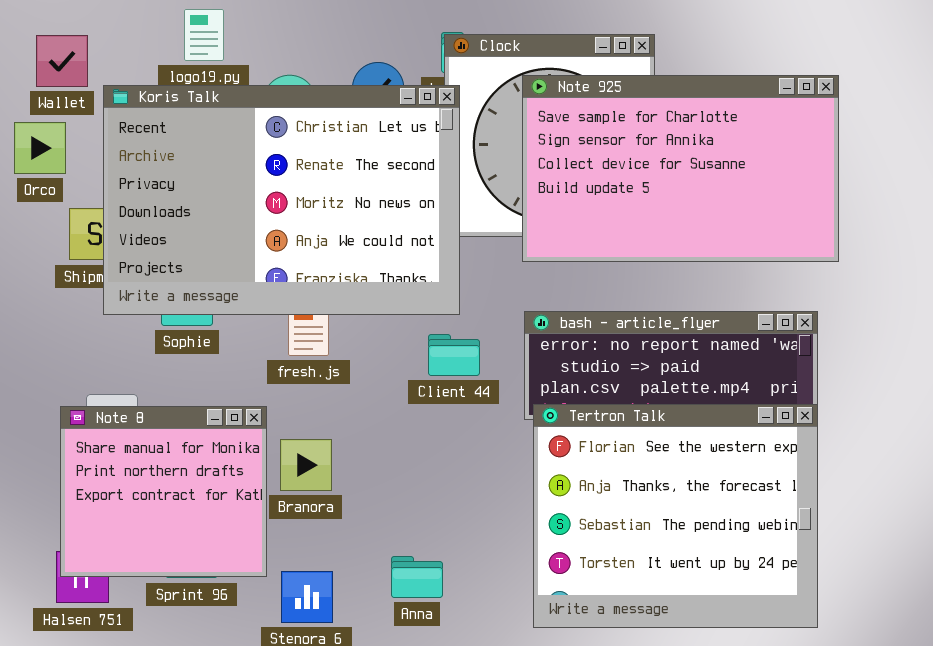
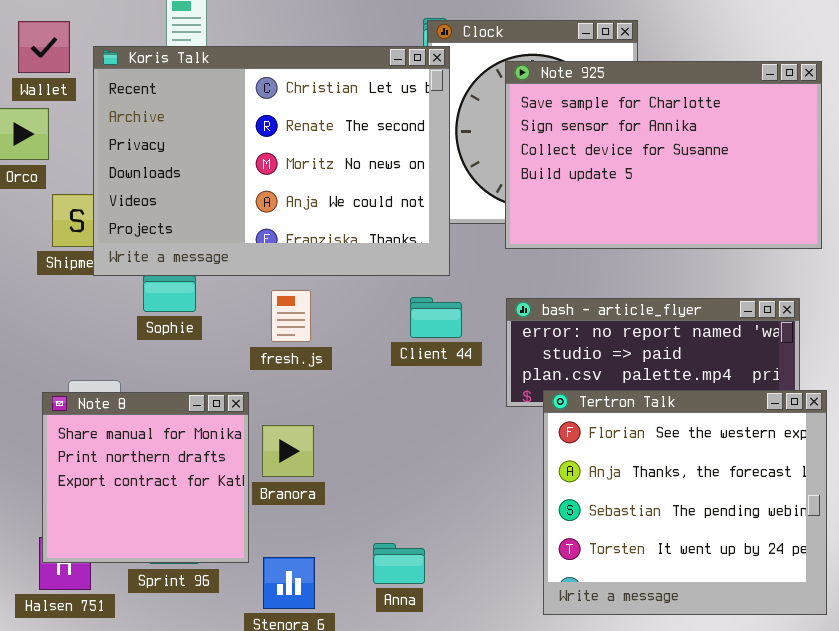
Koris Talk: [103,85,460,315] -> [93,46,450,276], moved
Client 44: [428,334,480,376] -> [410,297,462,338], moved
Tertron Talk: [533,404,818,628] -> [543,390,827,615], moved

